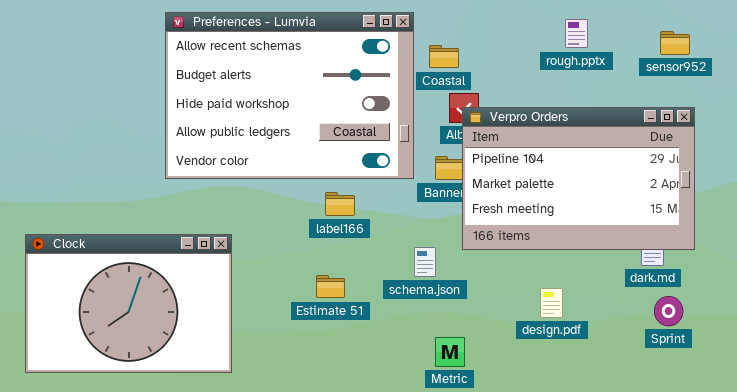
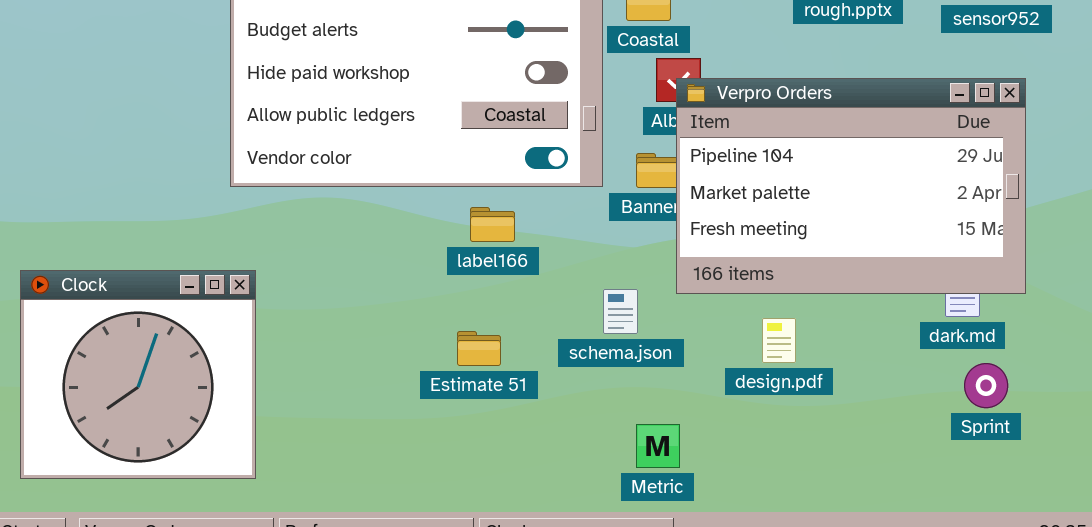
Clock: [25,234,232,373] -> [20,270,256,479], resized
design.pdf: [540,288,563,318] -> [762,318,796,363], moved

